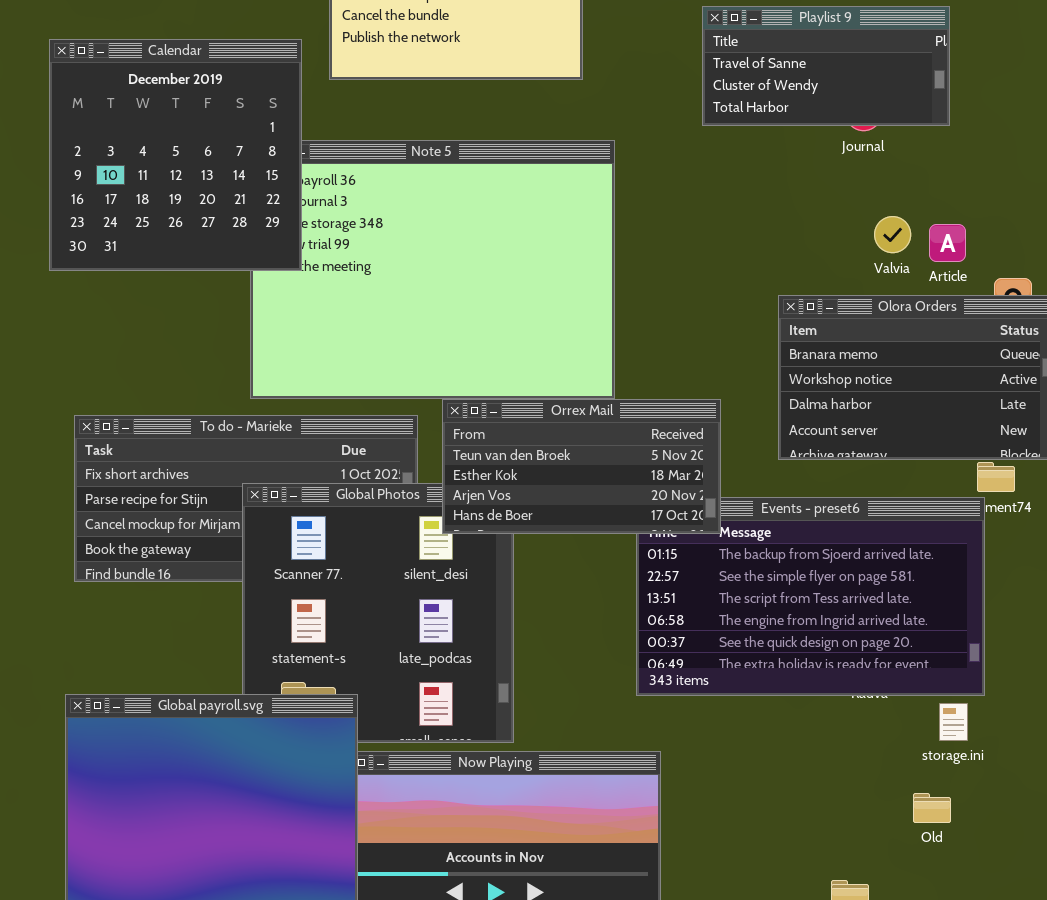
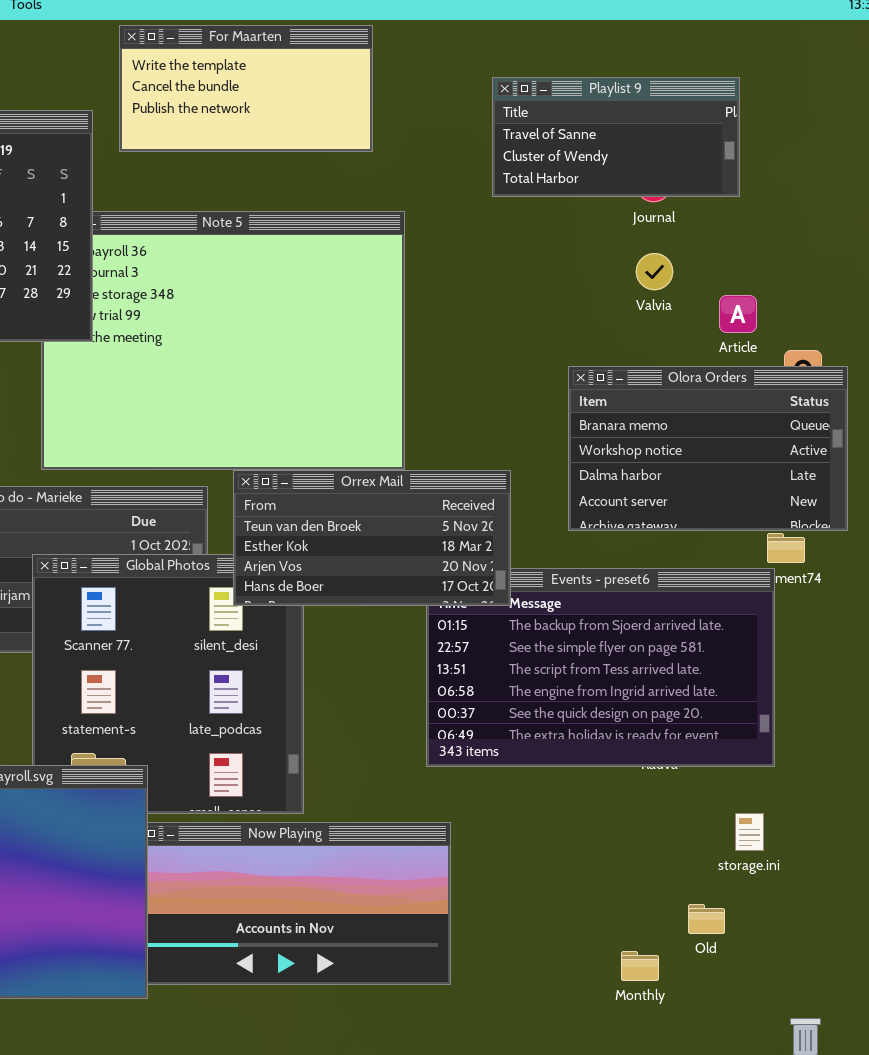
Valvia: [874,216,911,253] -> [636,253,673,290], moved
storage.ini: [939,703,968,741] -> [735,813,764,851], moved
Old: [913,793,951,823] -> [688,904,725,934], moved

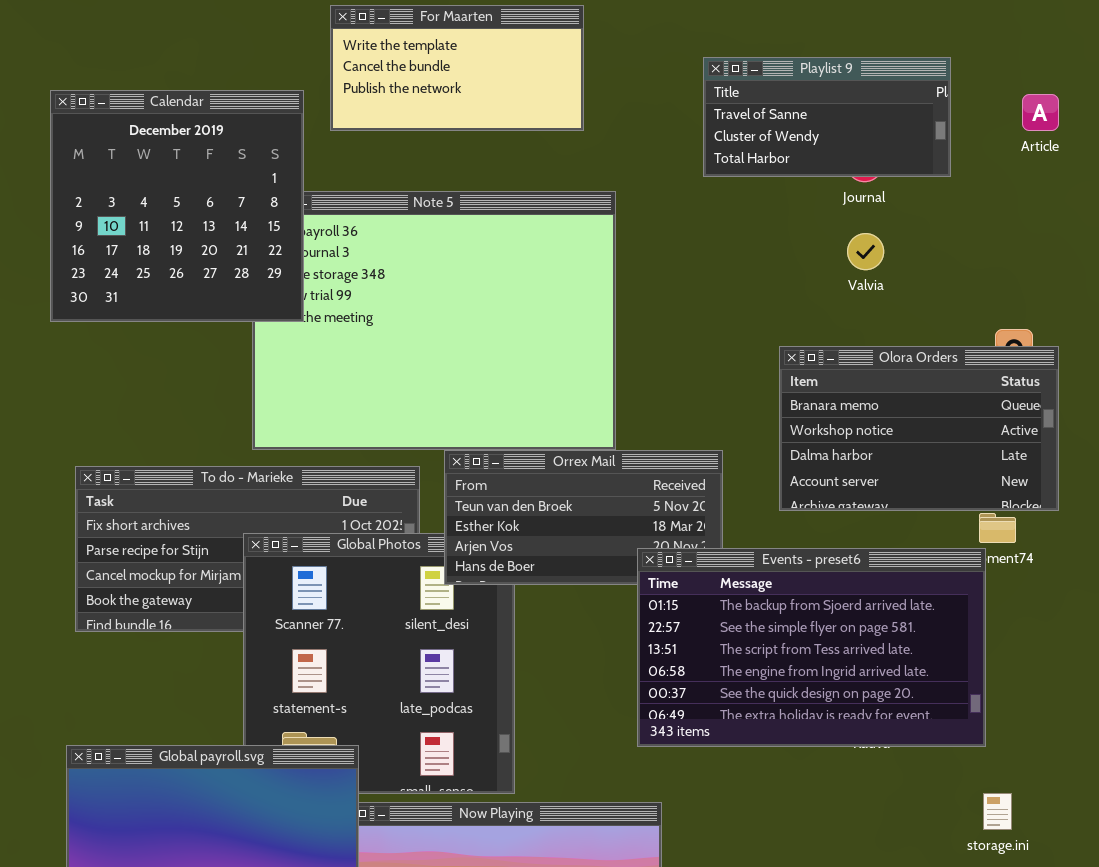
Article: [719,295,757,333] -> [1022,94,1059,131], moved
Events - preset6: [426,568,775,767] -> [637,548,986,747], raised
storage.ini: [735,813,764,851] -> [983,793,1012,830], moved

